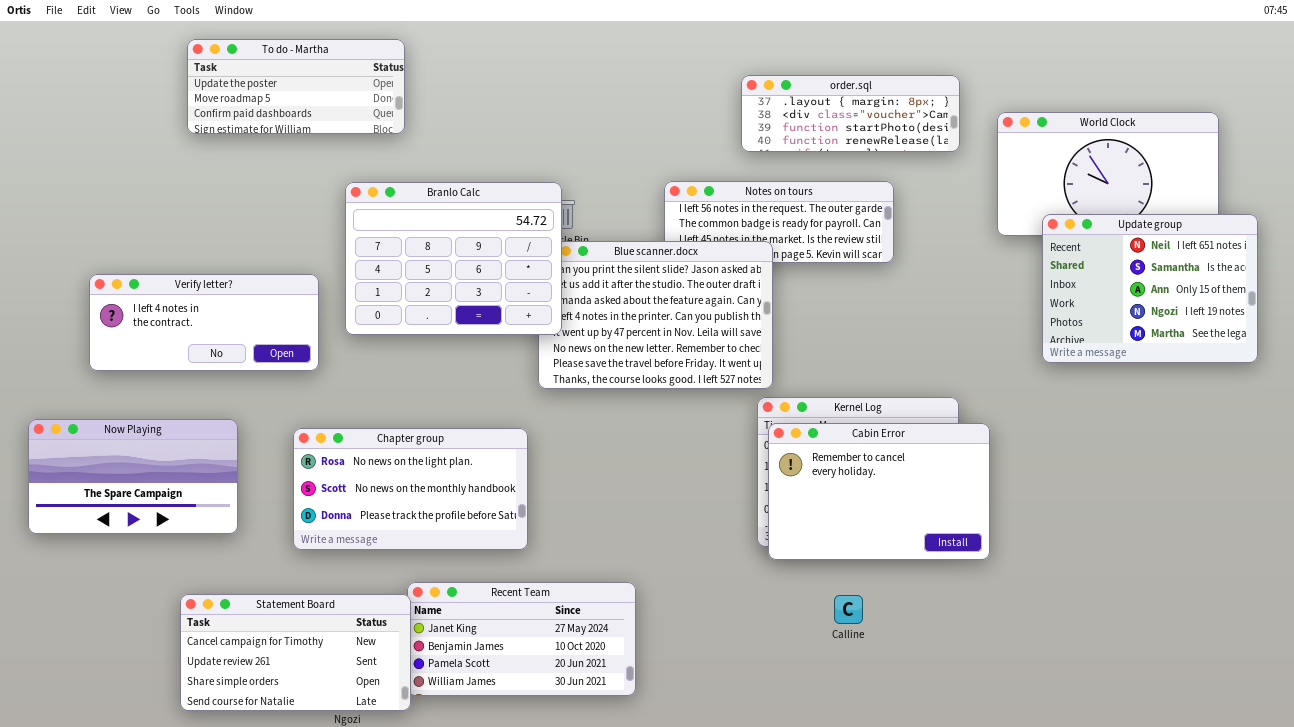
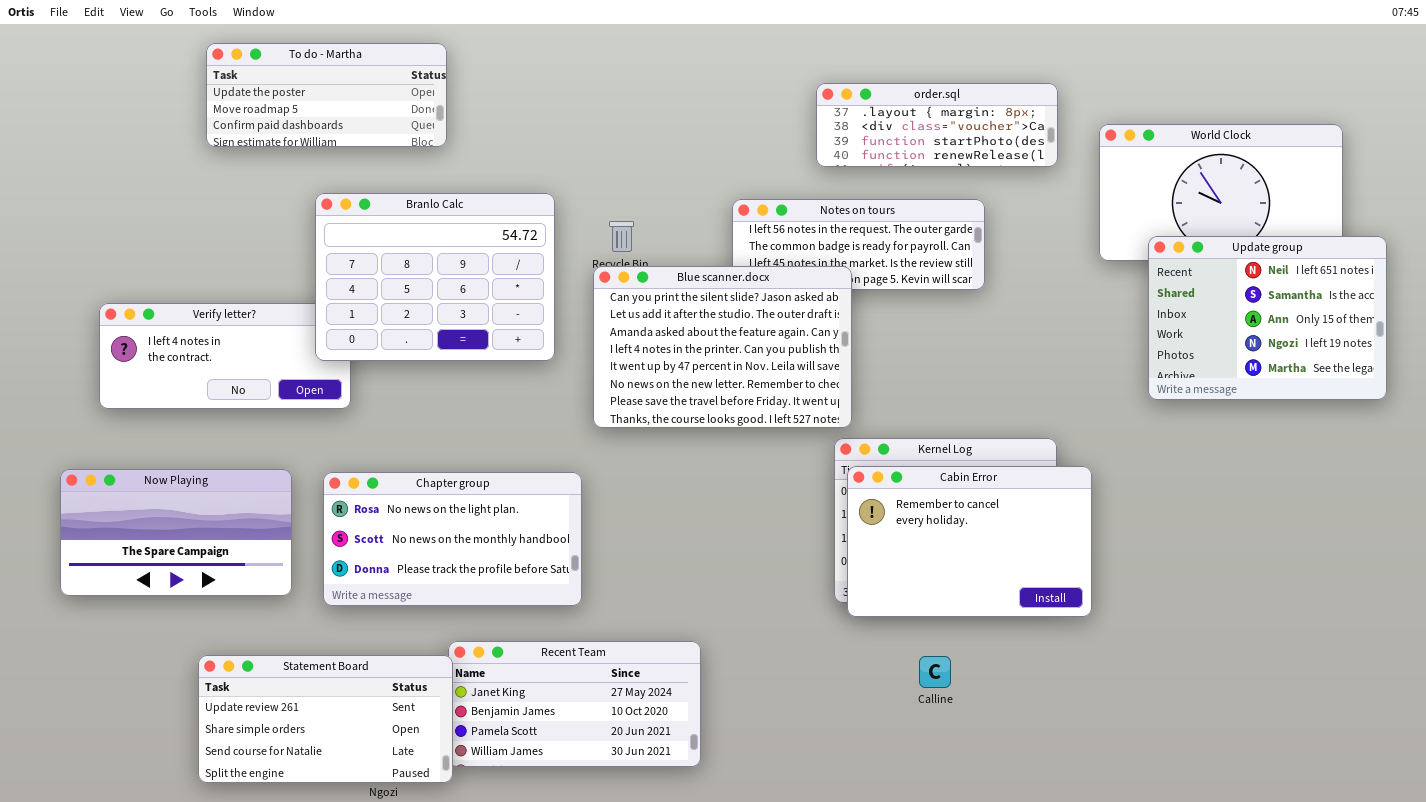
Branlo Calc: [345,182,562,335] -> [315,193,555,361], moved
Now Playing: [28,419,238,534] -> [60,469,292,596], moved
Statement Board: [180,594,411,711] -> [198,655,453,783], scrolled down 1 row

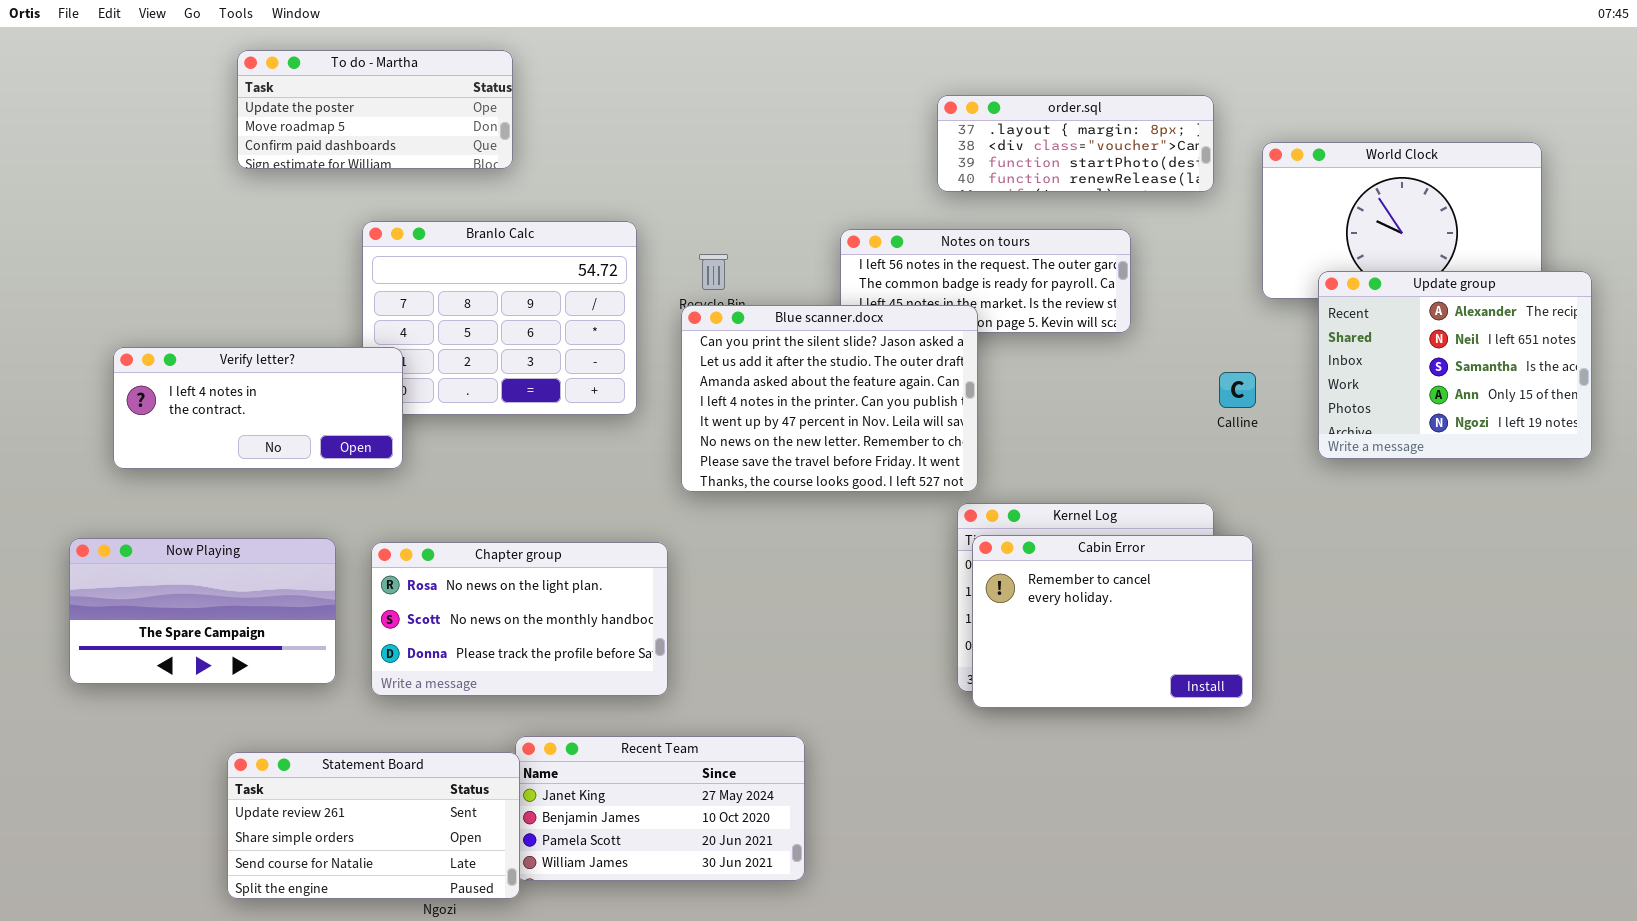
Update group: [1148,236,1387,400] -> [1318,271,1592,459], scrolled up 1 row
Verify letter?: [99,303,351,409] -> [113,347,403,469], raised
Calline: [919,656,951,688] -> [1219,372,1256,408], moved

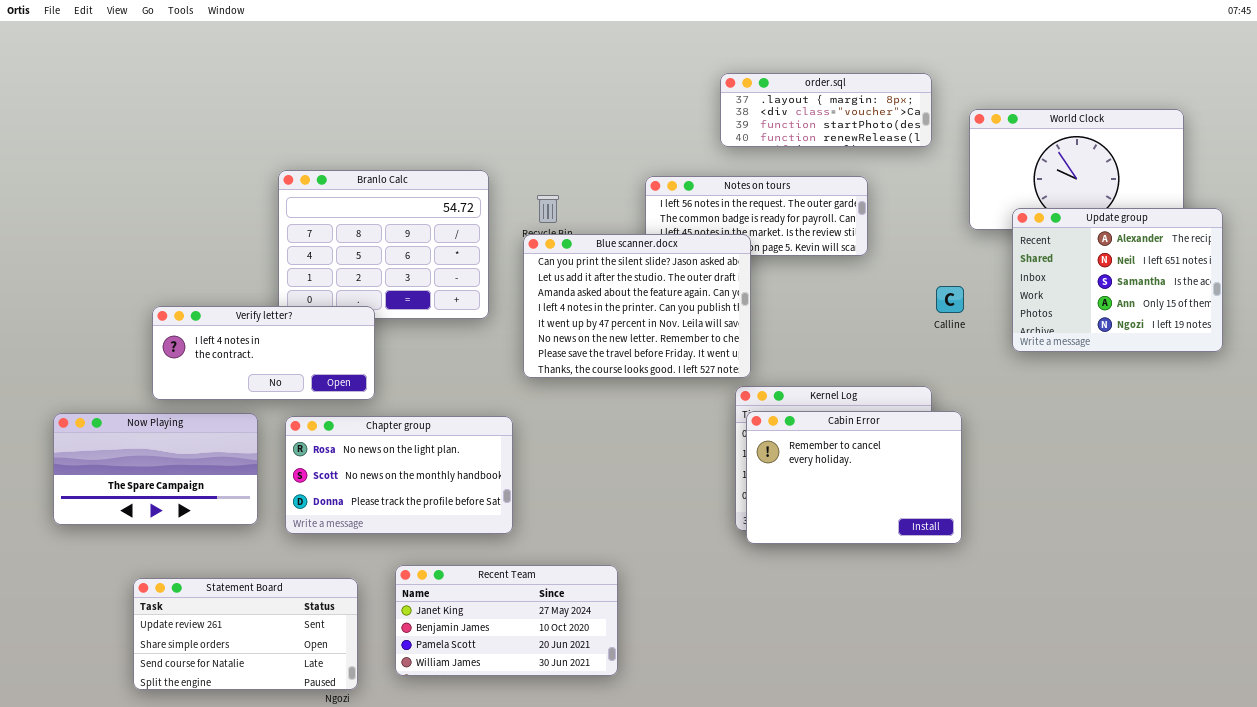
To do - Martha: [237,50,513,169] -> none, closed
Verify letter?: [113,347,403,469] -> [152,306,375,400], moved
Statement Board: [227,752,520,899] -> [133,578,358,690], moved

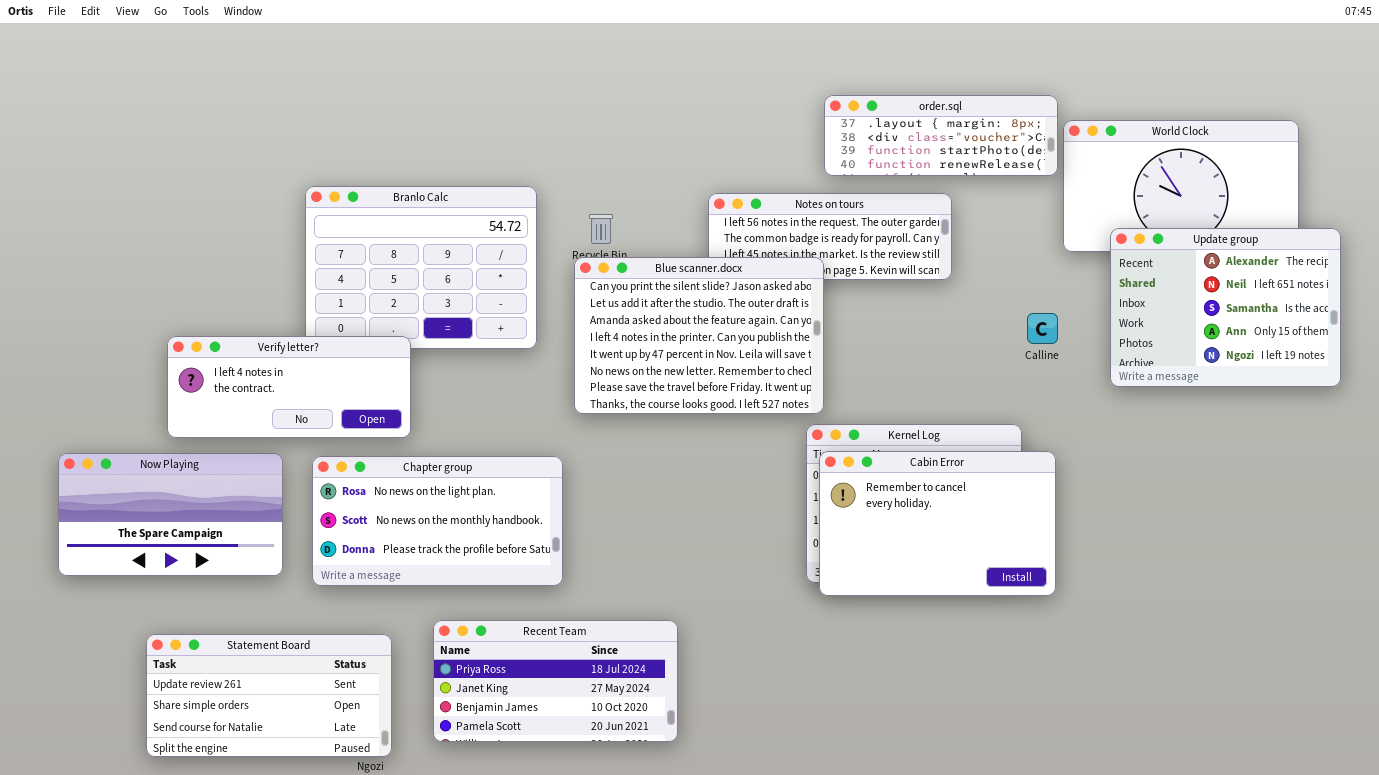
order.sql: [720,73,932,147] -> [824,95,1058,176], moved
Recent Team: [395,565,618,676] -> [433,620,678,742], scrolled up 1 row

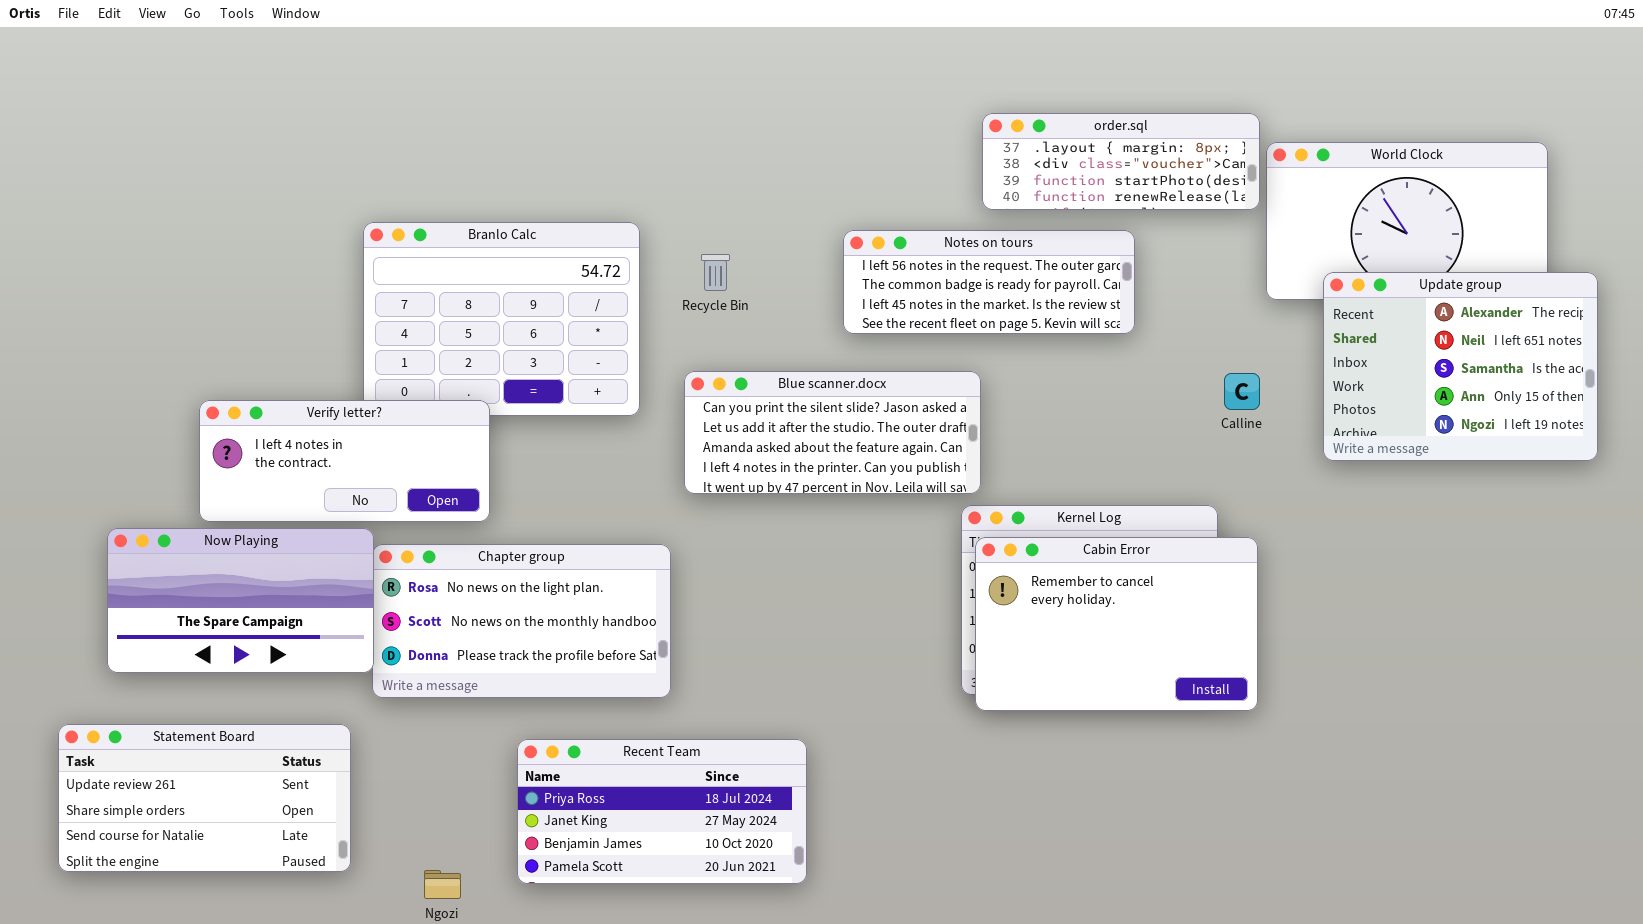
Blue scanner.docx: [574,257,824,414] -> [684,371,981,494], resized
Now Playing: [58,453,283,576] -> [107,528,374,673], moved
Statement Board: [146,634,392,757] -> [58,724,351,872], moved

